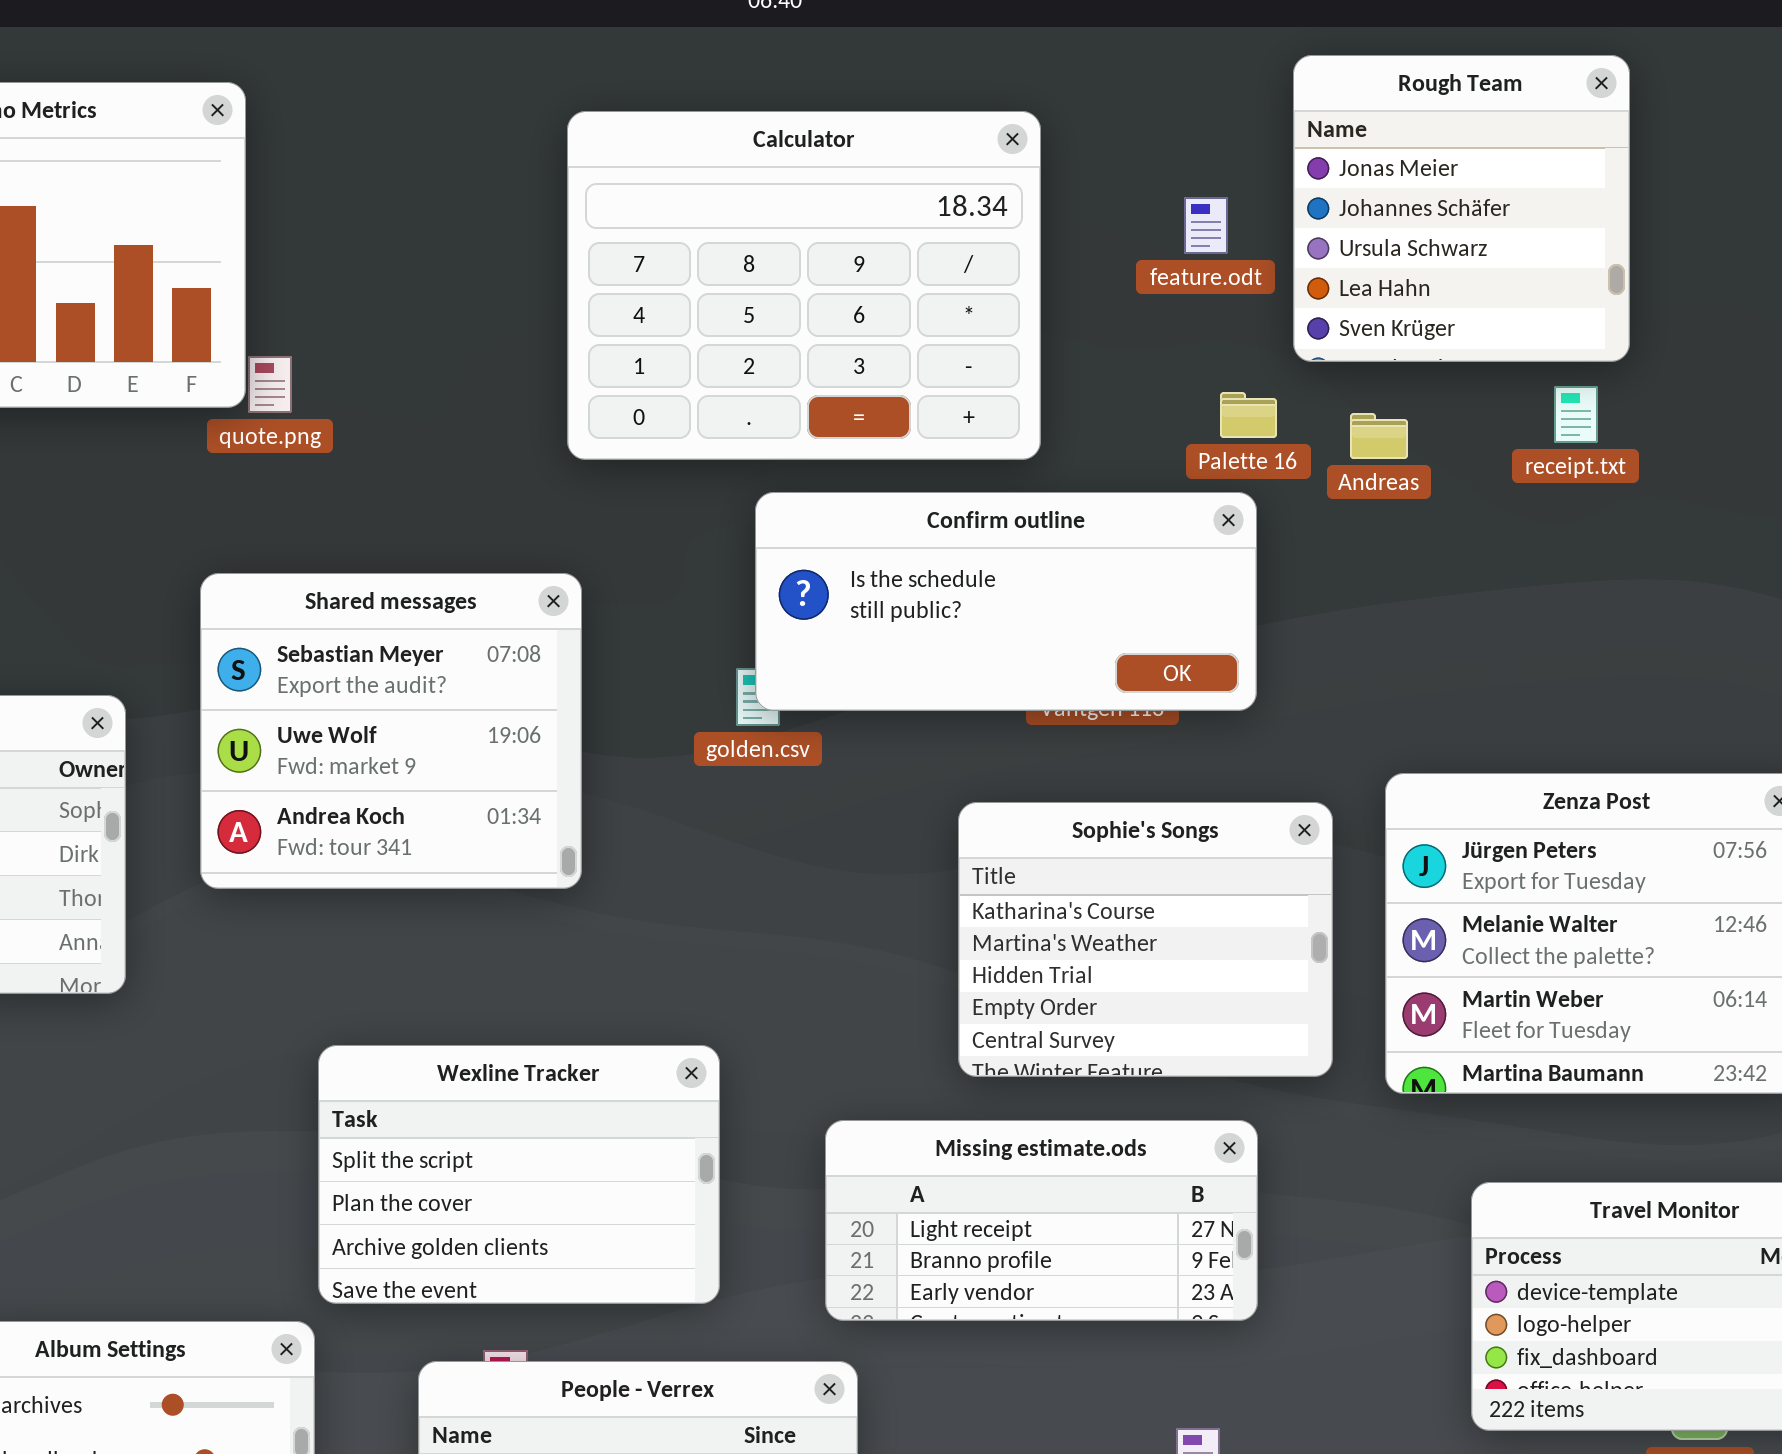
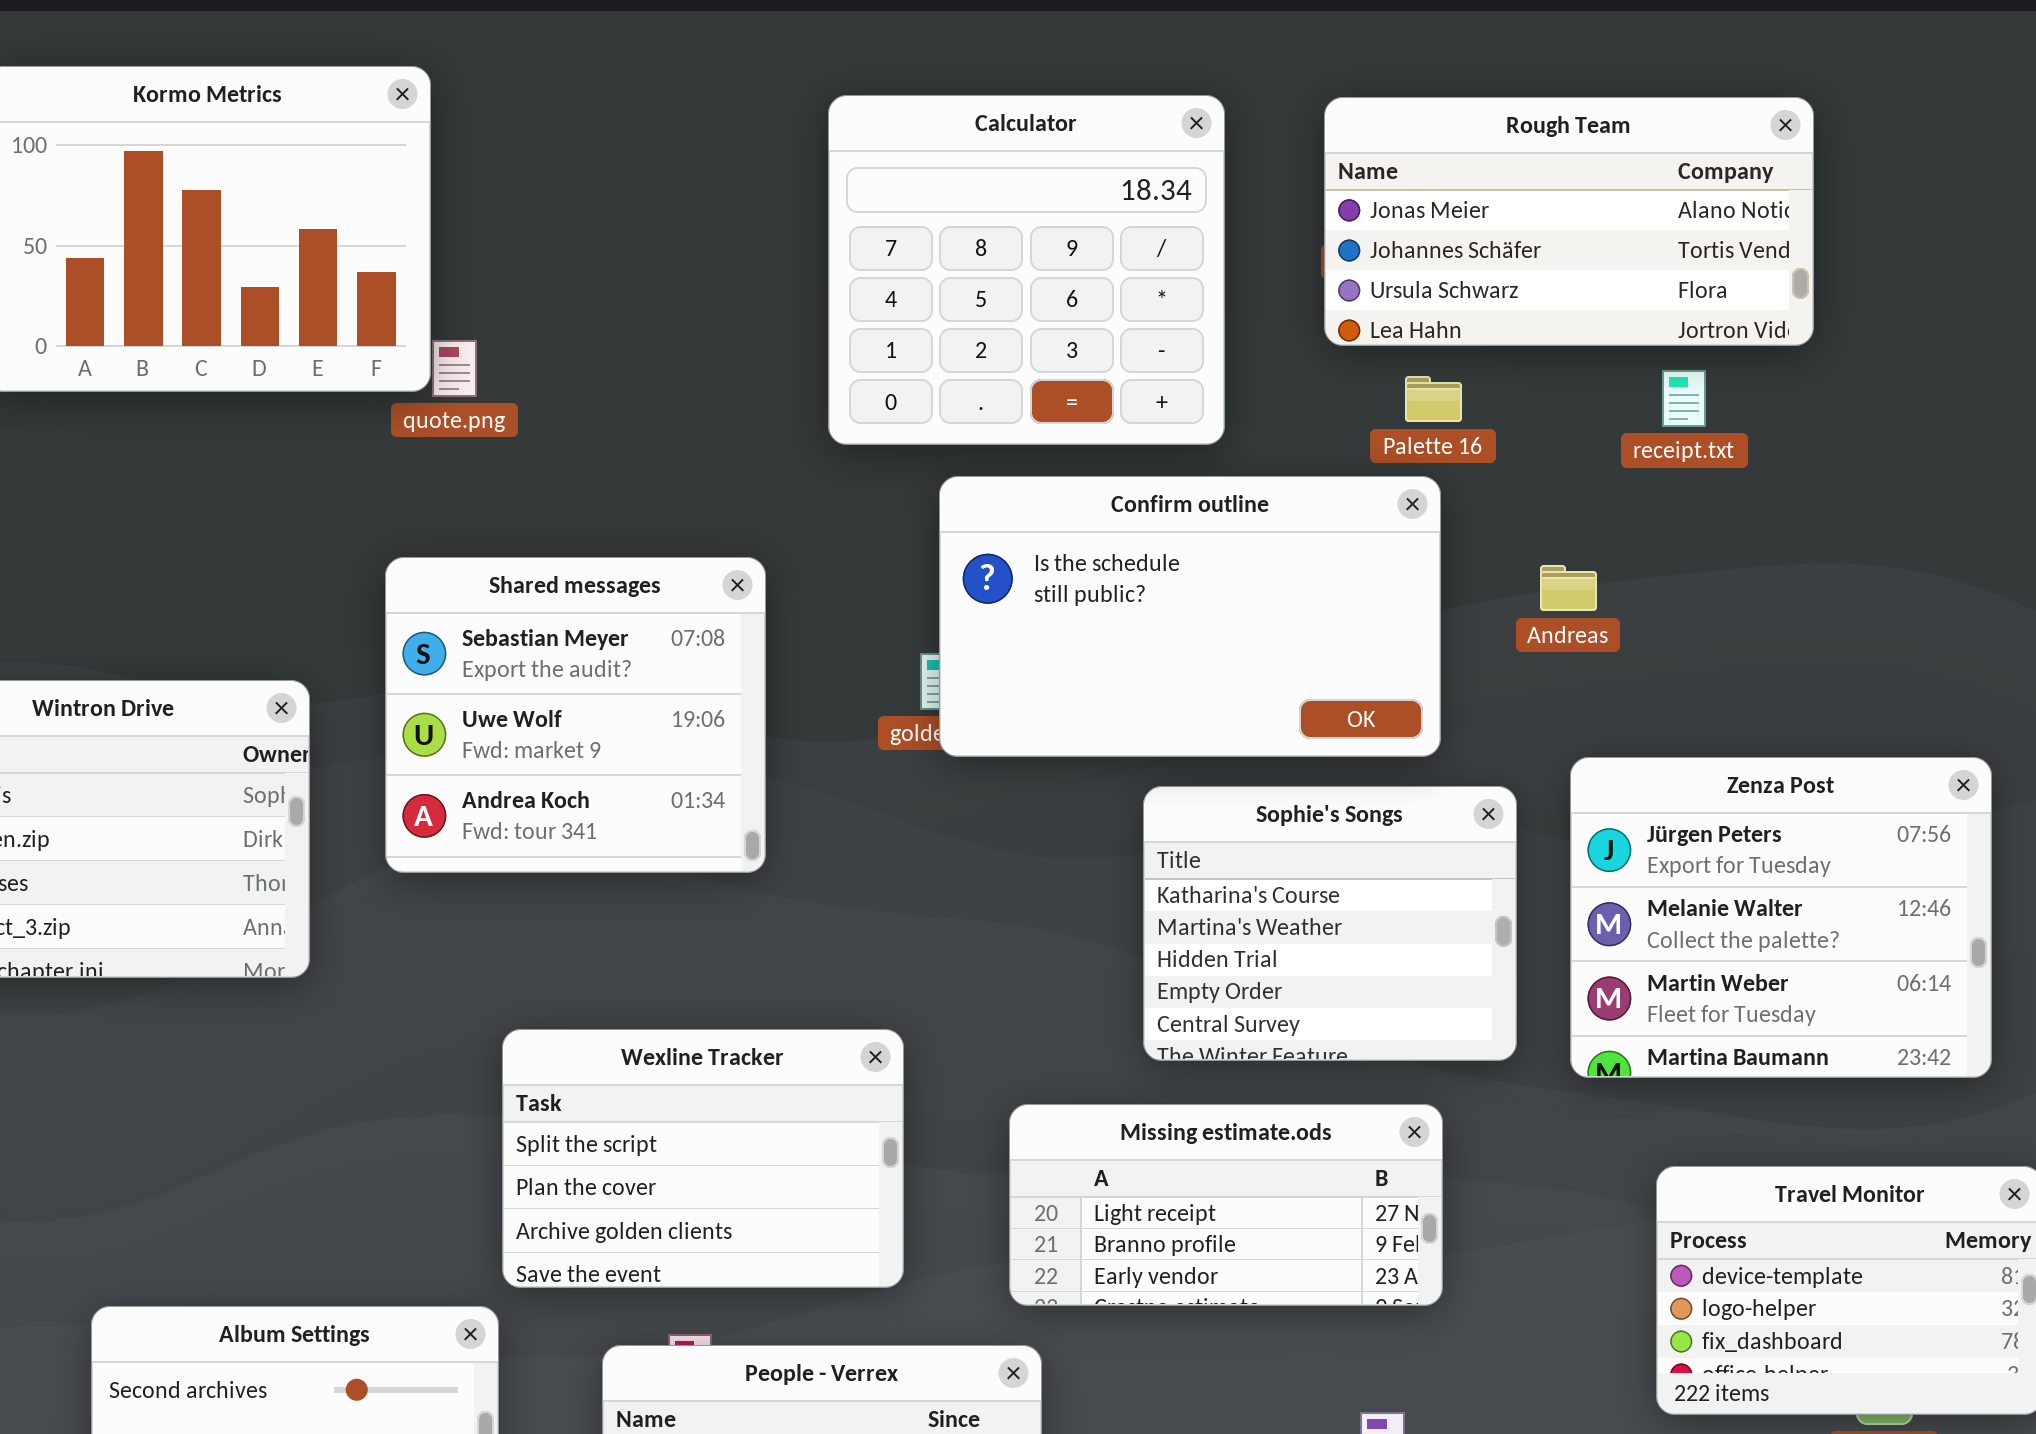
Rough Team: [1293,55,1630,362] -> [1324,97,1814,346], resized
Calculator: [567,111,1041,460] -> [828,95,1225,445], resized
receipt.txt: [1554,386,1598,443] -> [1662,370,1706,427], moved
Andreas: [1350,413,1408,459] -> [1540,565,1597,611], moved
Confirm outline: [755,492,1257,711] -> [939,476,1441,757], resized

